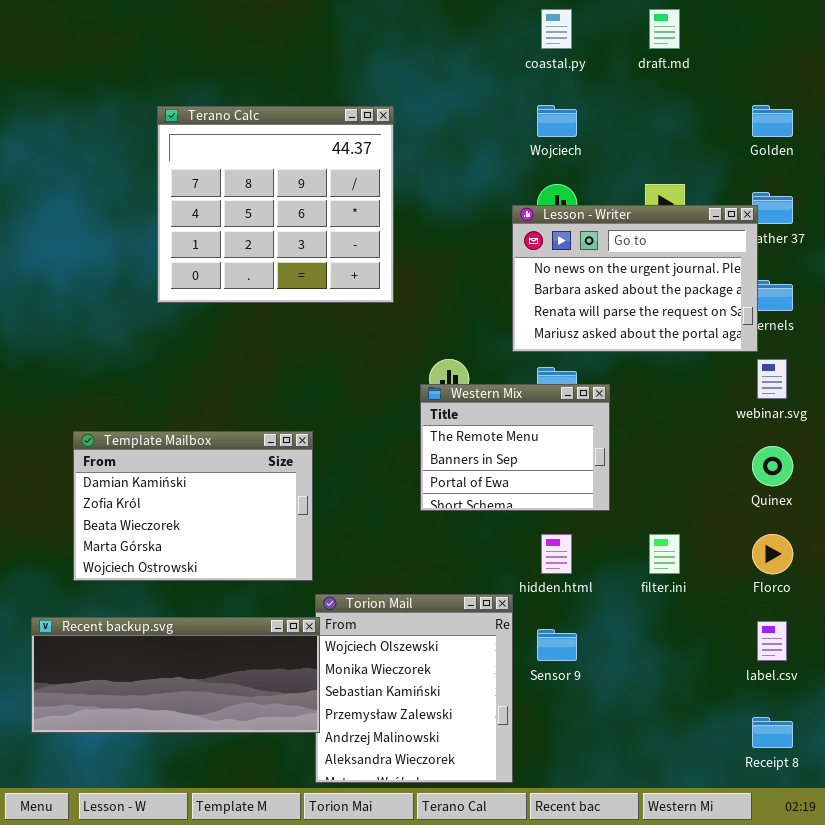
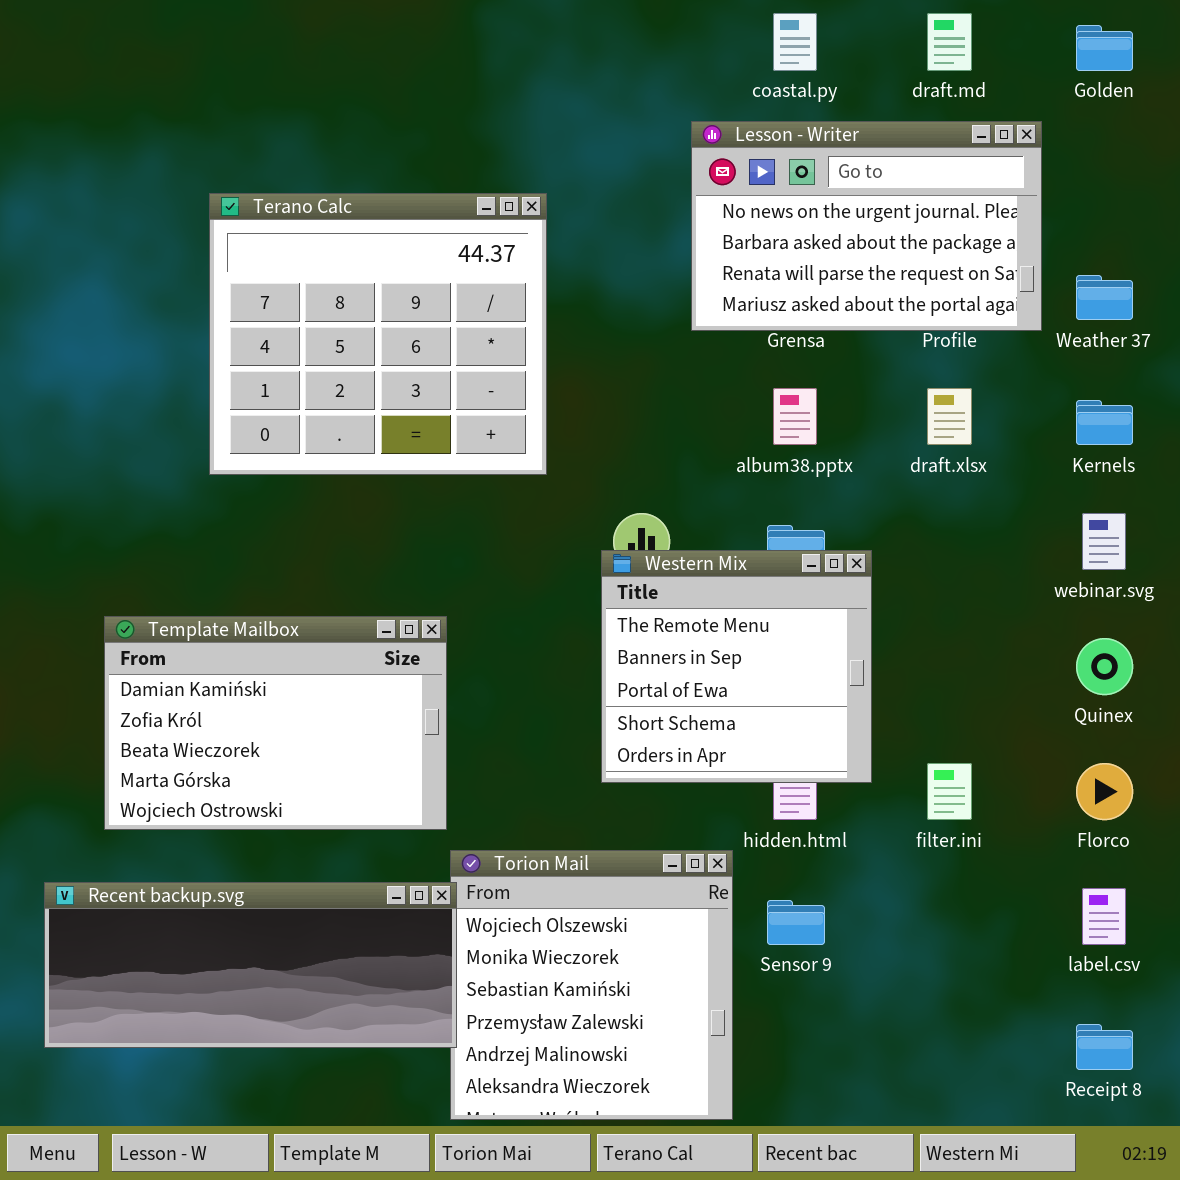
Golden: [752,105,793,137] -> [1076,25,1133,71], moved
Terano Calc: [157,106,394,303] -> [209,193,547,475], moved
Lesson - Writer: [512,205,758,352] -> [691,121,1042,331], moved
Western Mix: [420,384,610,511] -> [601,550,872,783], resized

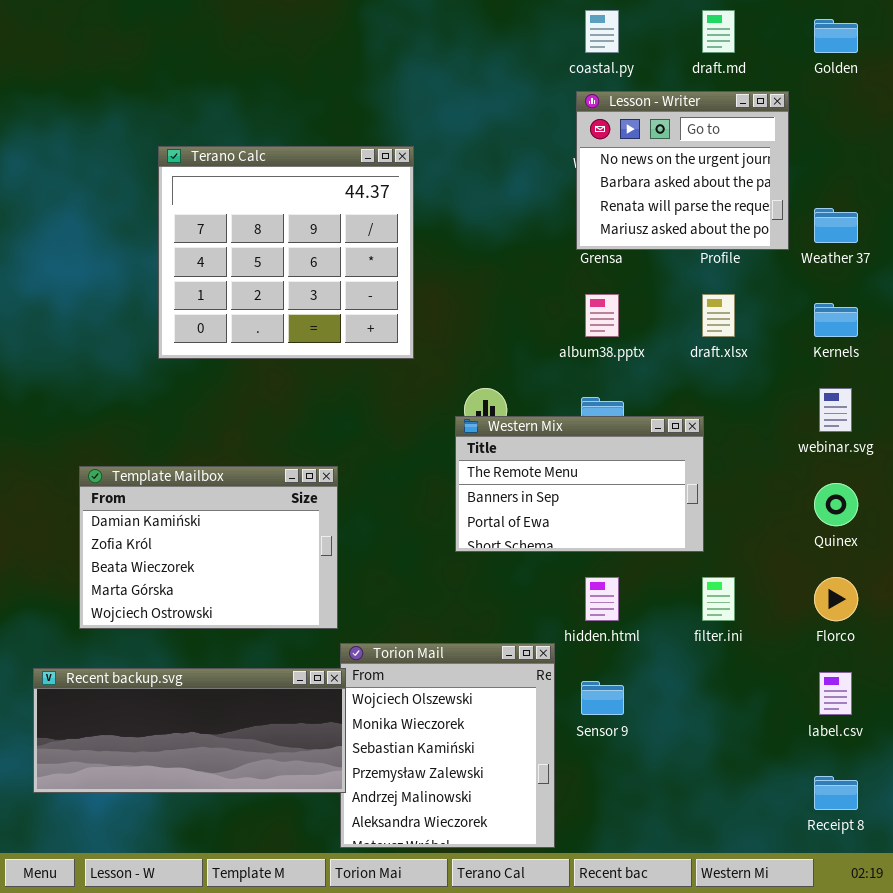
Lesson - Writer: [691,121,1042,331] -> [576,91,789,250], resized
Western Mix: [601,550,872,783] -> [455,416,704,552], resized

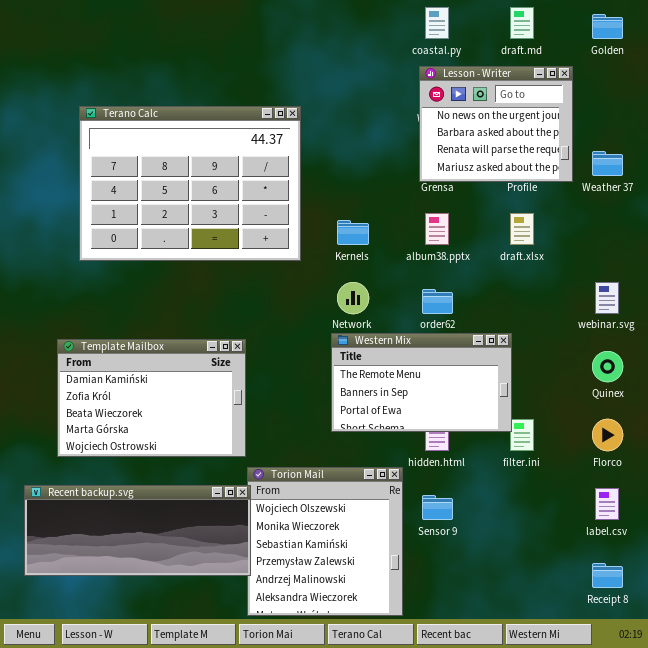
Terano Calc: [158,146,414,359] -> [79,106,301,261], resized
Kernels: [814,303,858,337] -> [337,220,369,245], moved
Western Mix: [455,416,704,552] -> [331,333,512,432], moved

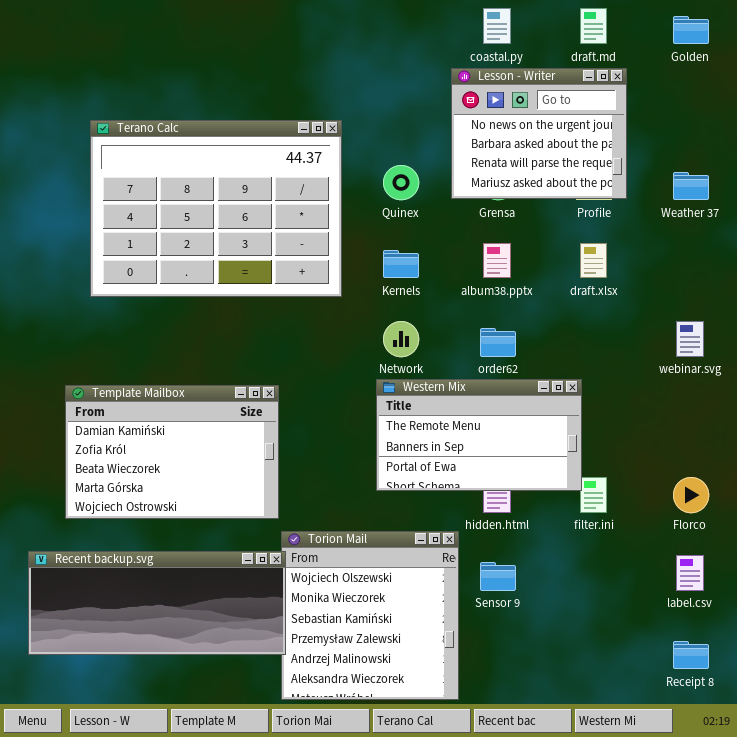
Lesson - Writer: [419,66,573,182] -> [451,68,627,199], moved
Quinex: [592,351,623,382] -> [383,165,419,200], moved

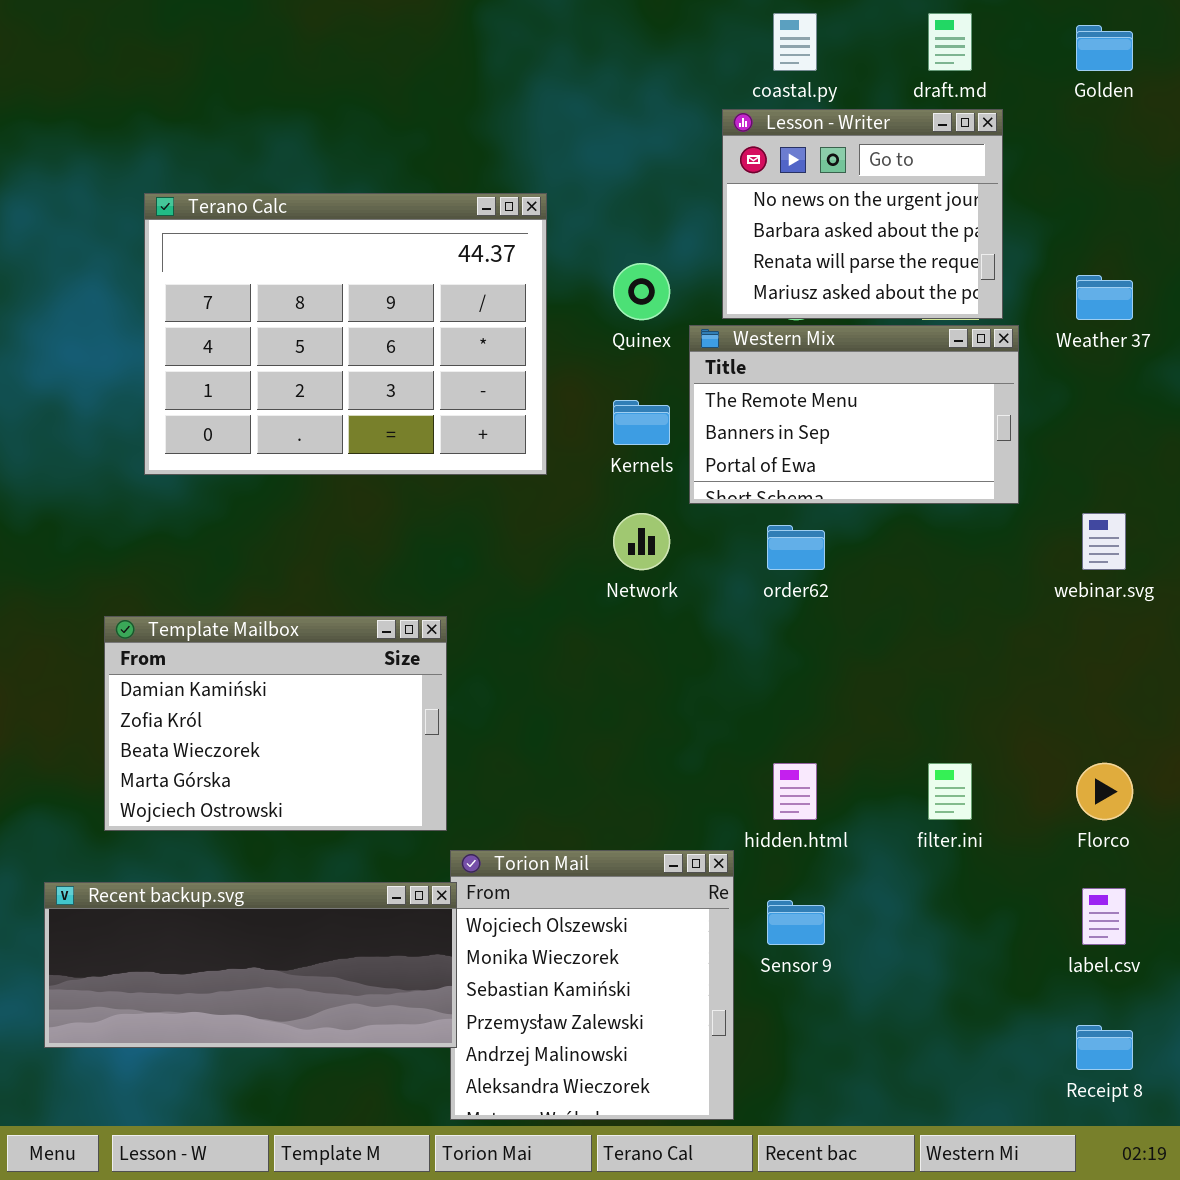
Western Mix: [376,379,582,491] -> [689,325,1019,504], moved

